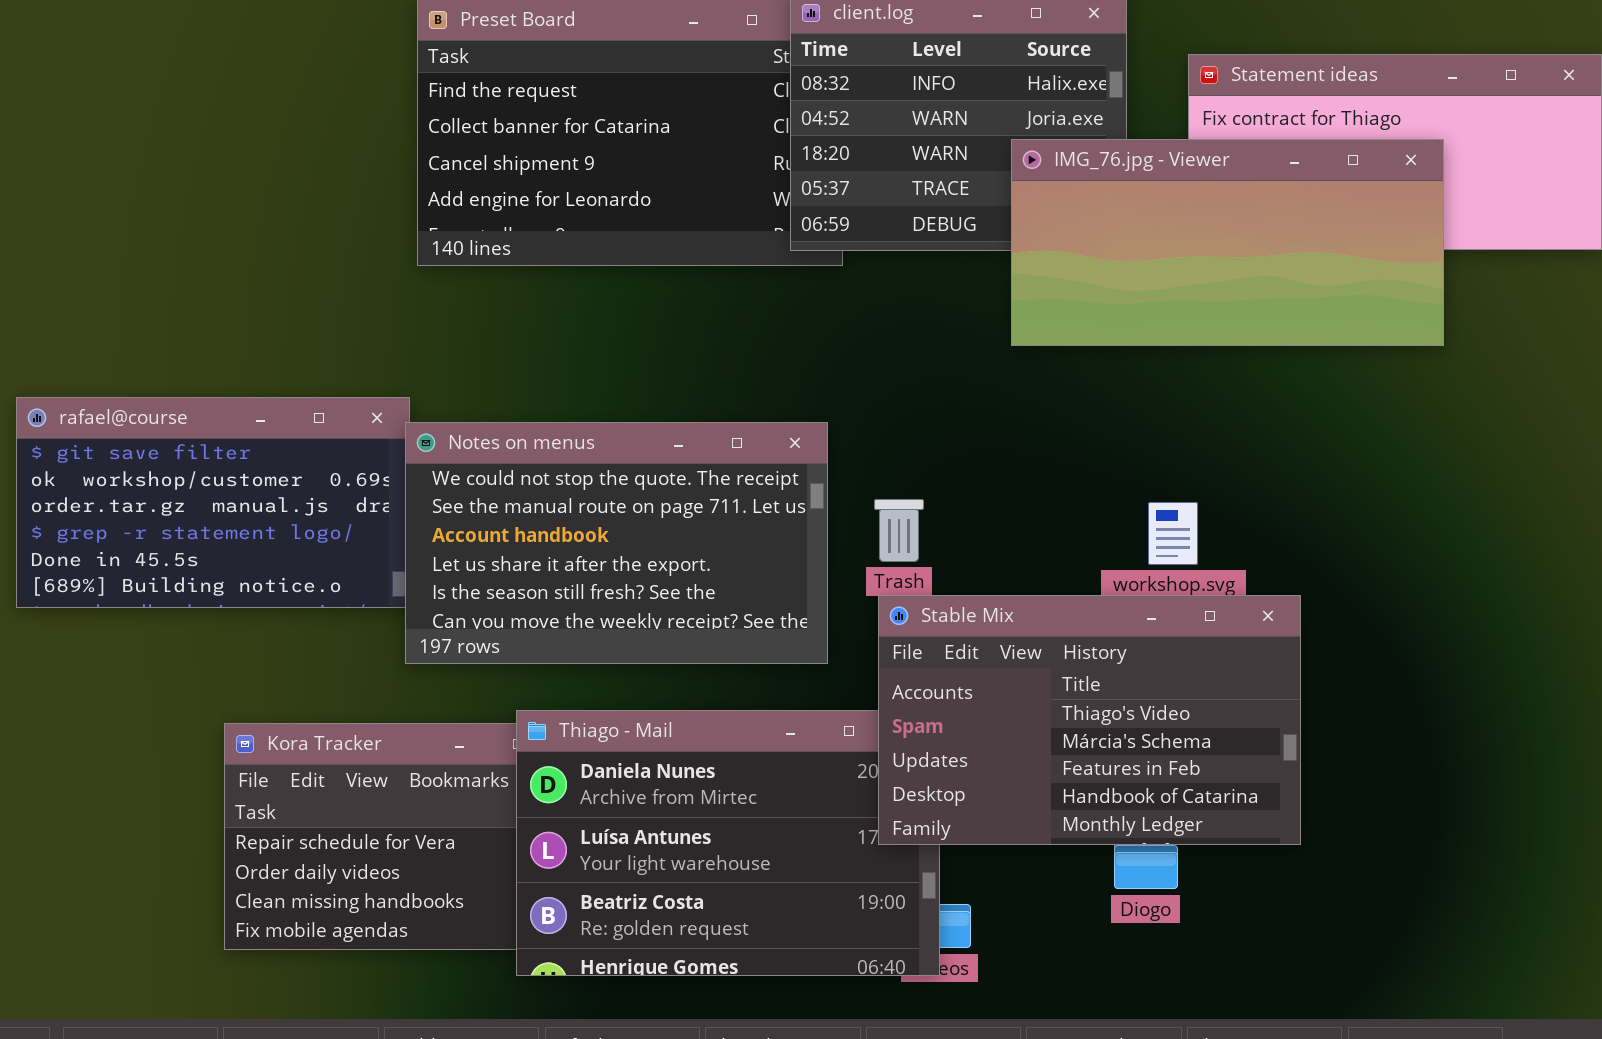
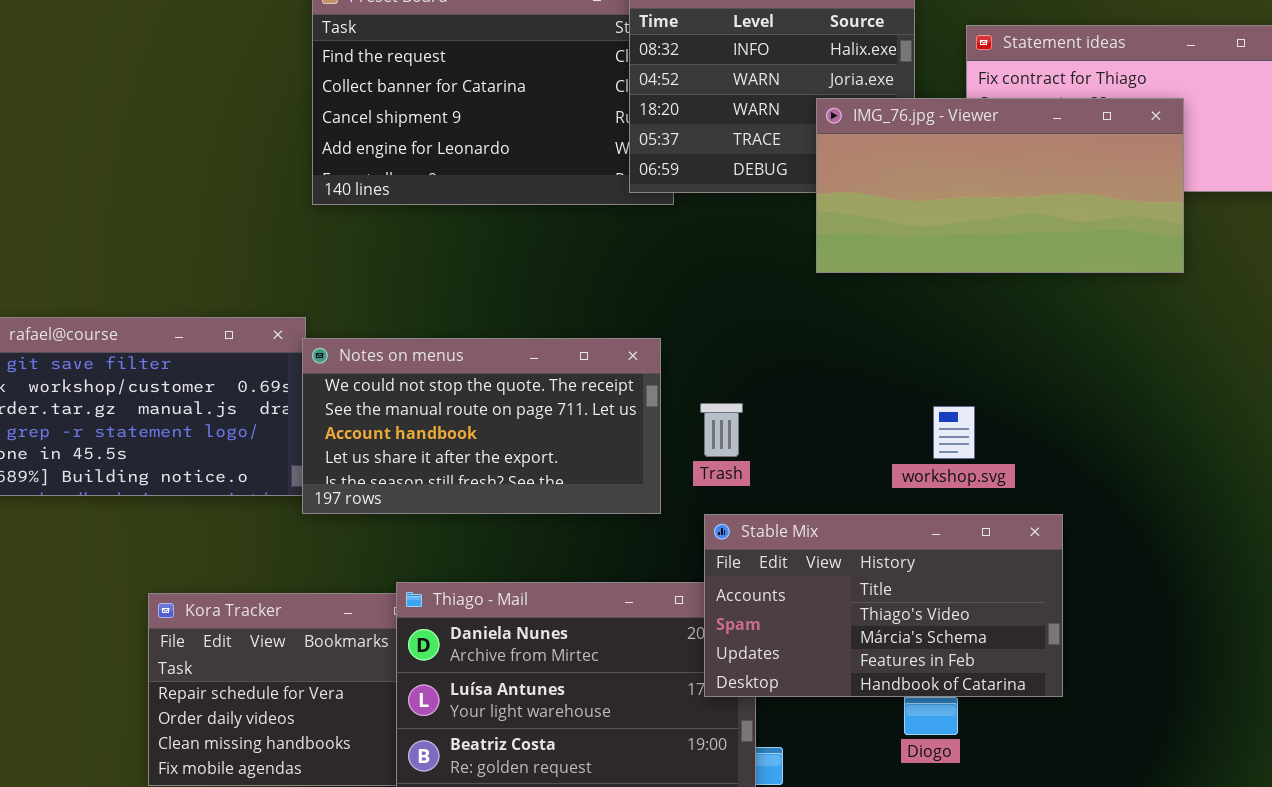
Notes on menus: [405,422,828,664] -> [302,338,661,514], resized
Stable Mix: [878,595,1301,845] -> [704,514,1063,697], resized

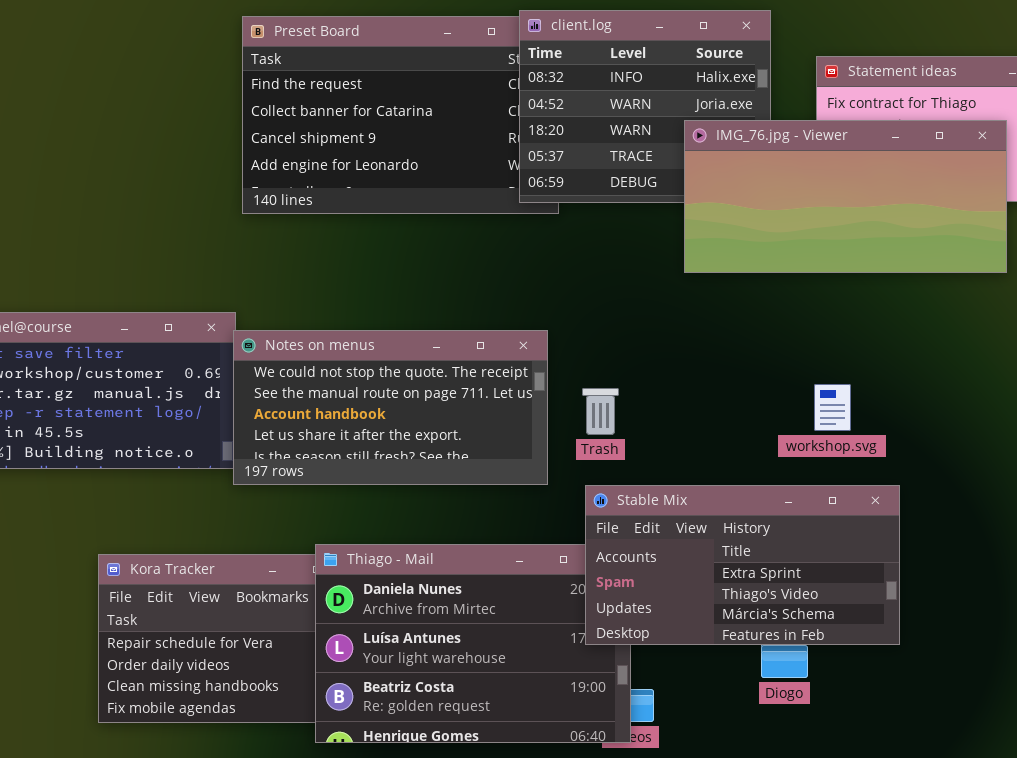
workshop.svg: [933,406,975,459] -> [814,384,851,431], moved
Stable Mix: [704,514,1063,697] -> [585,485,900,645], scrolled up 1 row

